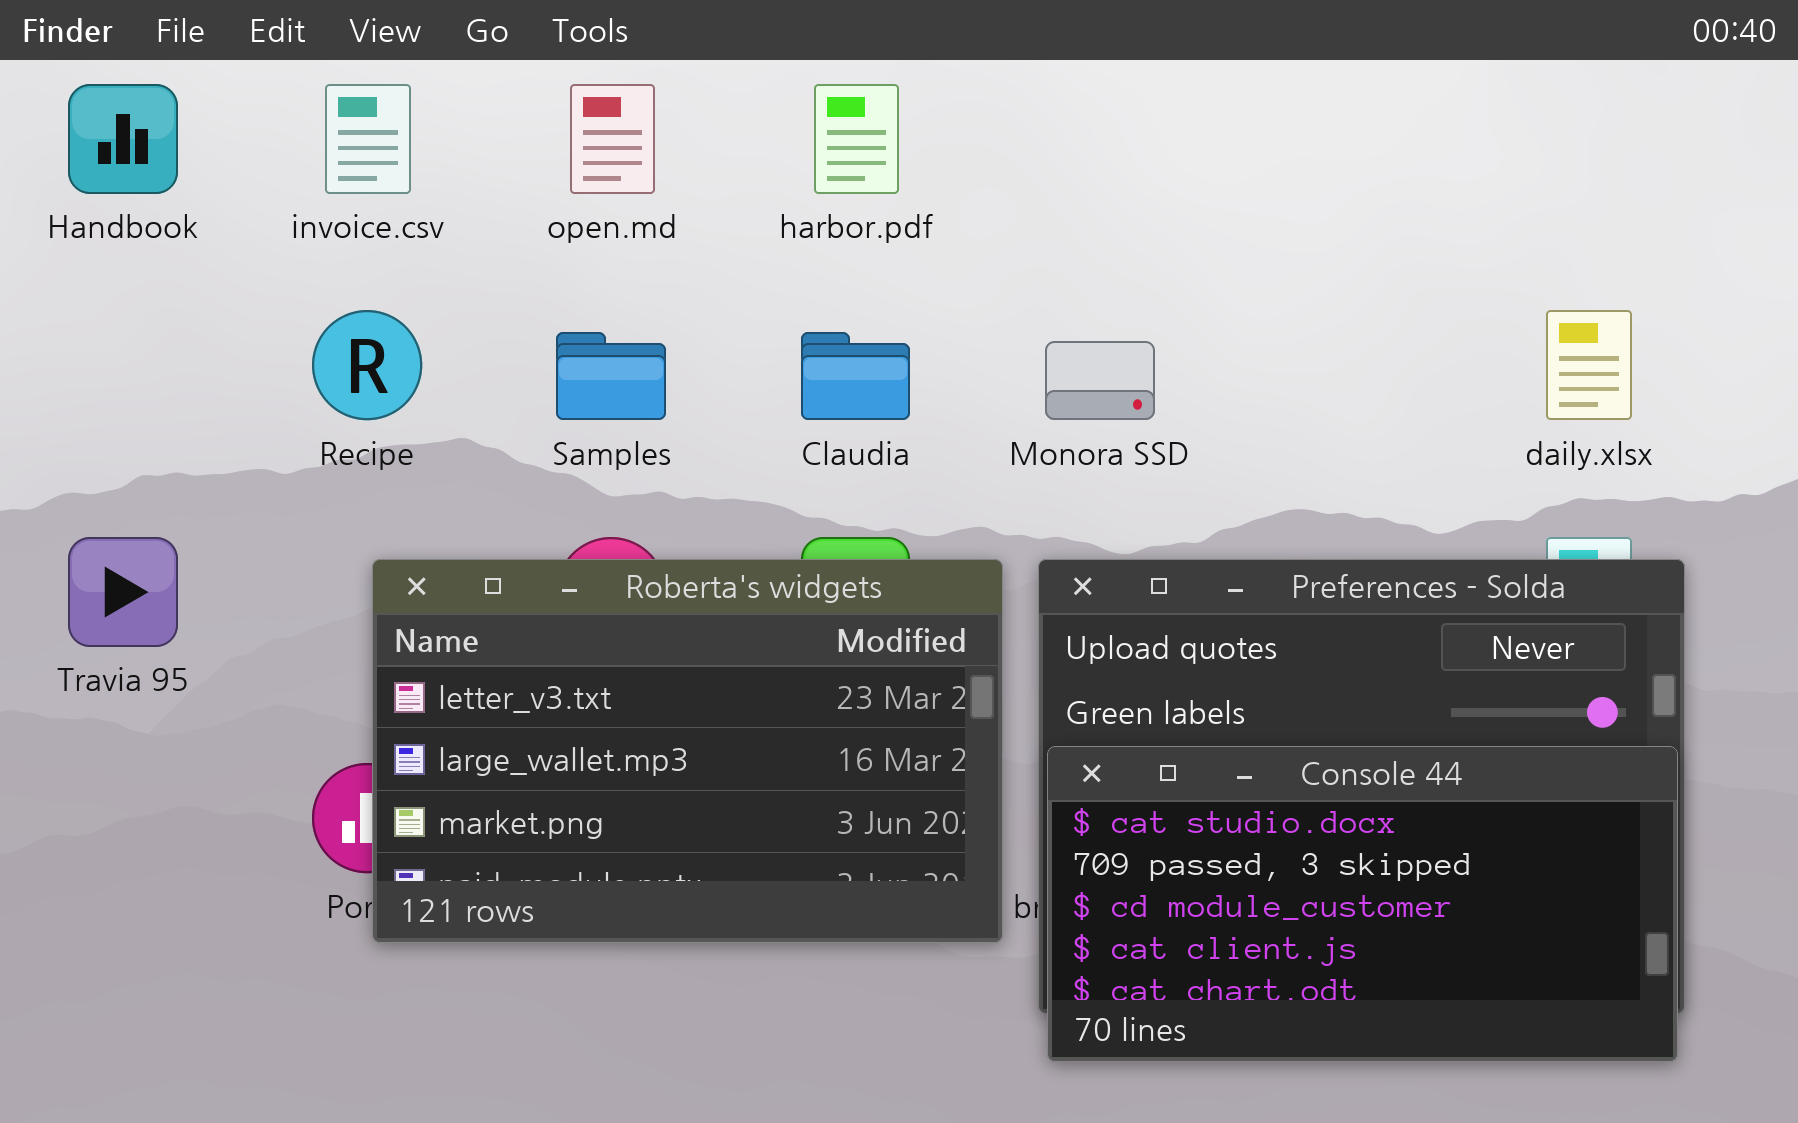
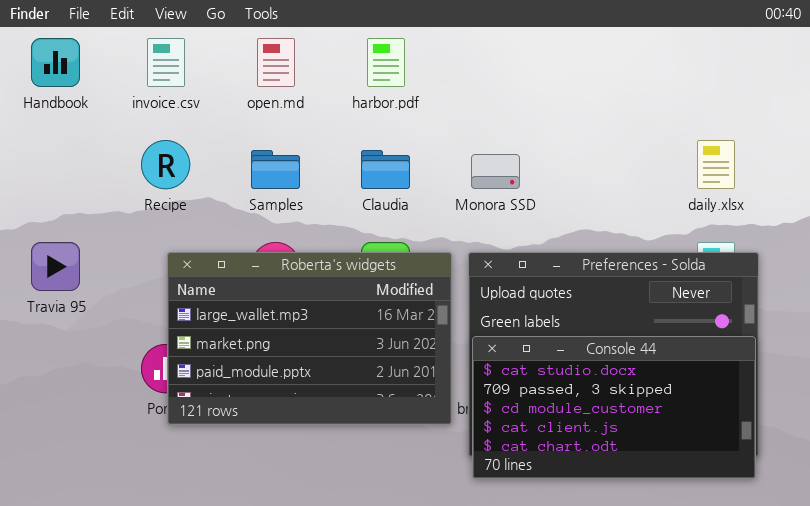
Roberta's widgets: [372,559,1003,943] -> [167,252,452,425], scrolled down 1 row

